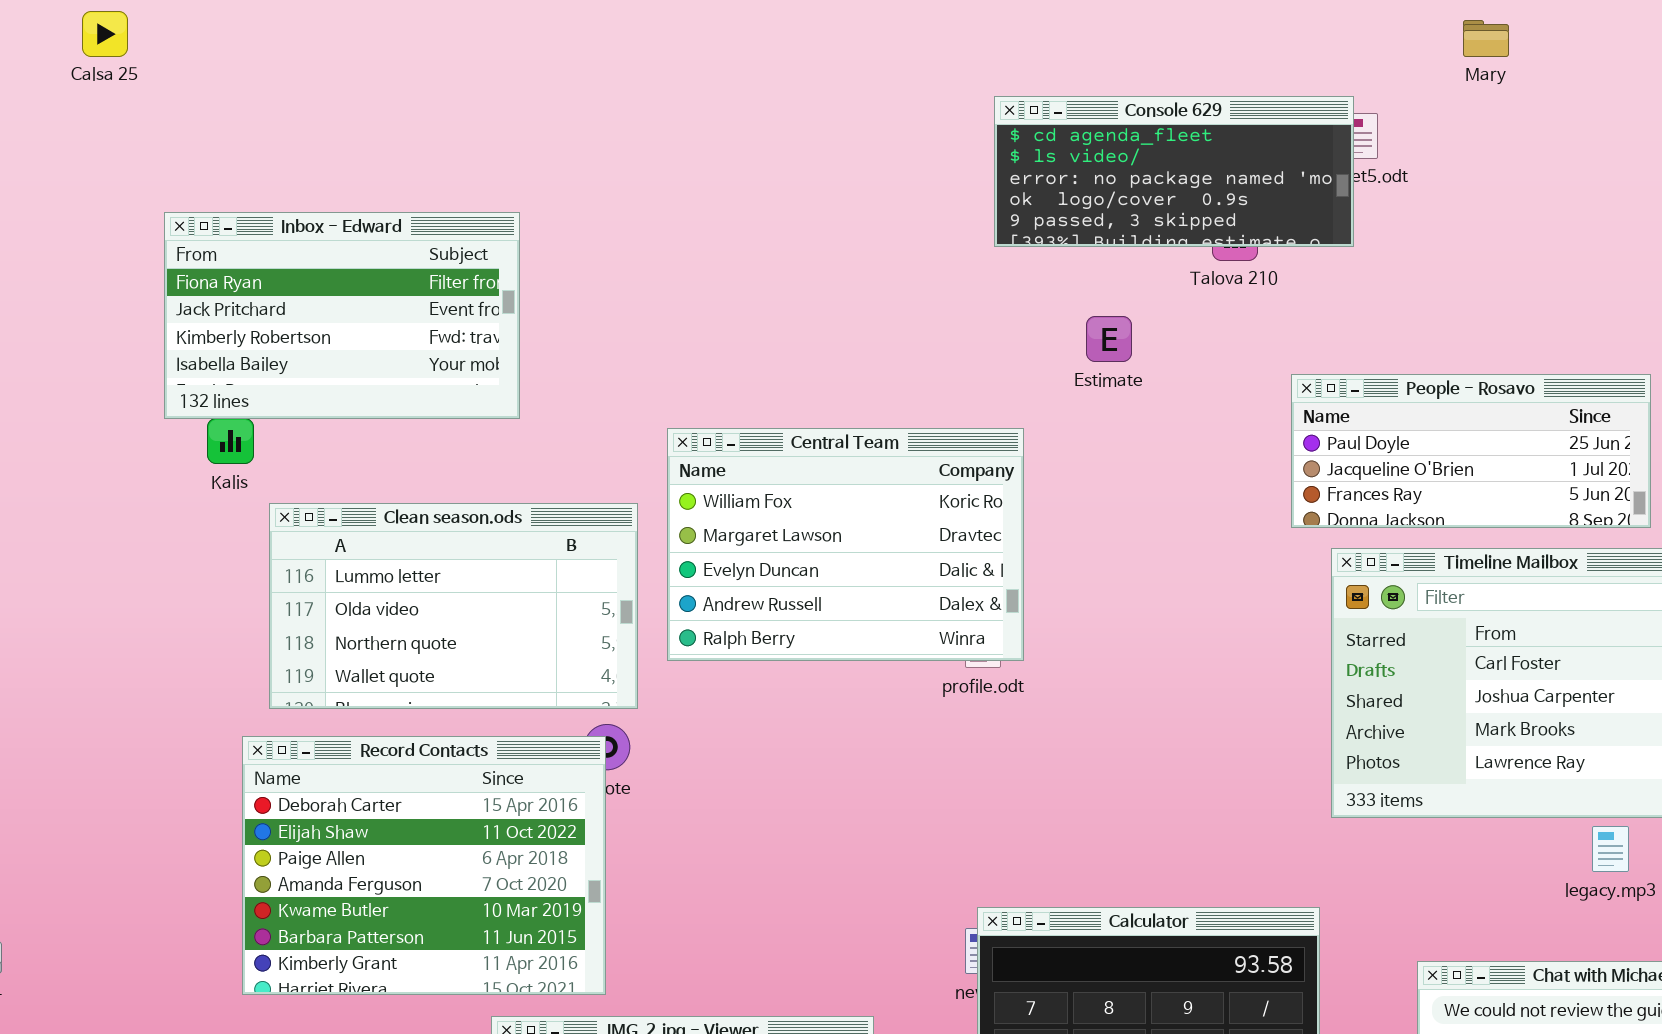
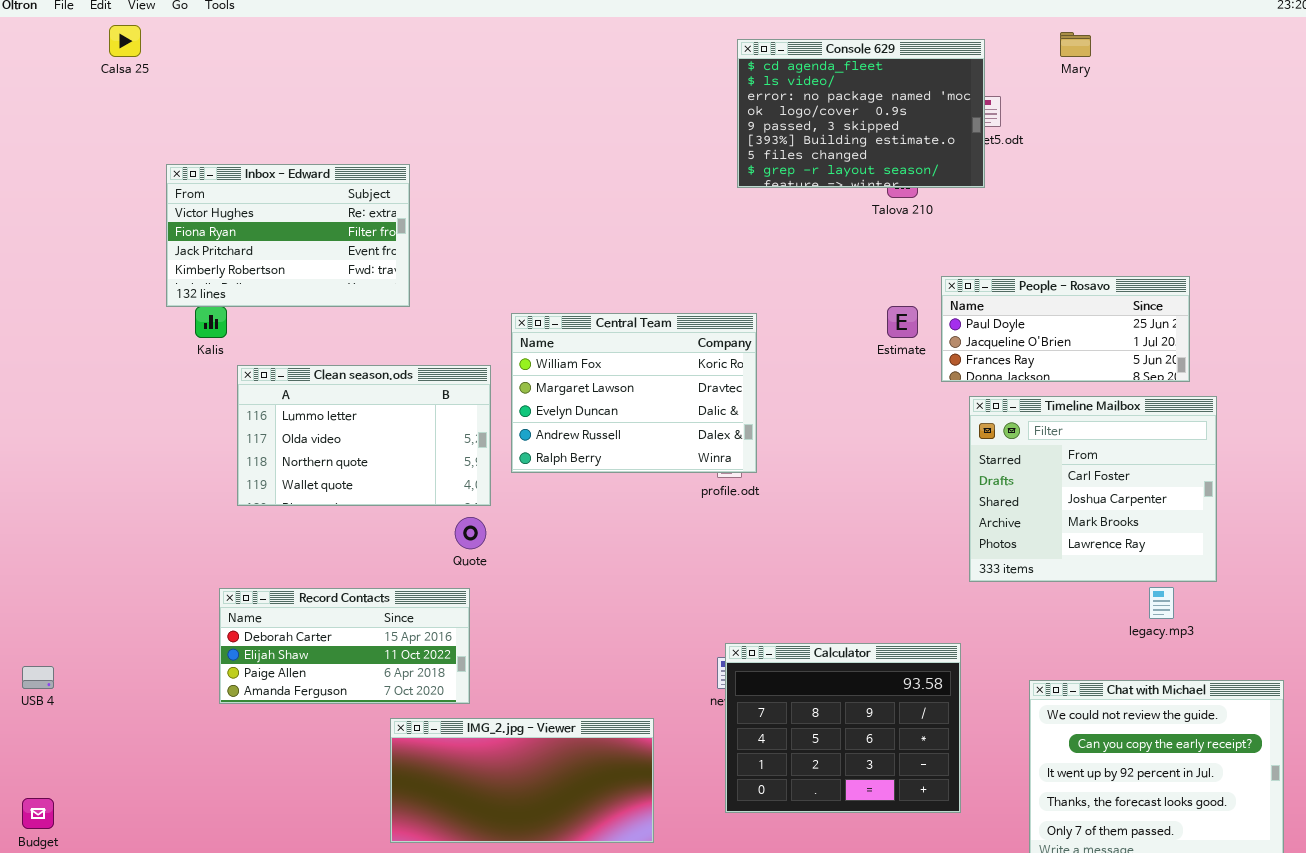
Console 629: [994,96,1354,247] -> [737,39,985,188], resized
Inbox - Edward: [164,212,520,419] -> [166,164,410,307], scrolled up 1 row
Estimate: [1086,316,1132,362] -> [887,306,918,338], moved
Record Contacts: [242,736,606,995] -> [219,588,470,704], resized

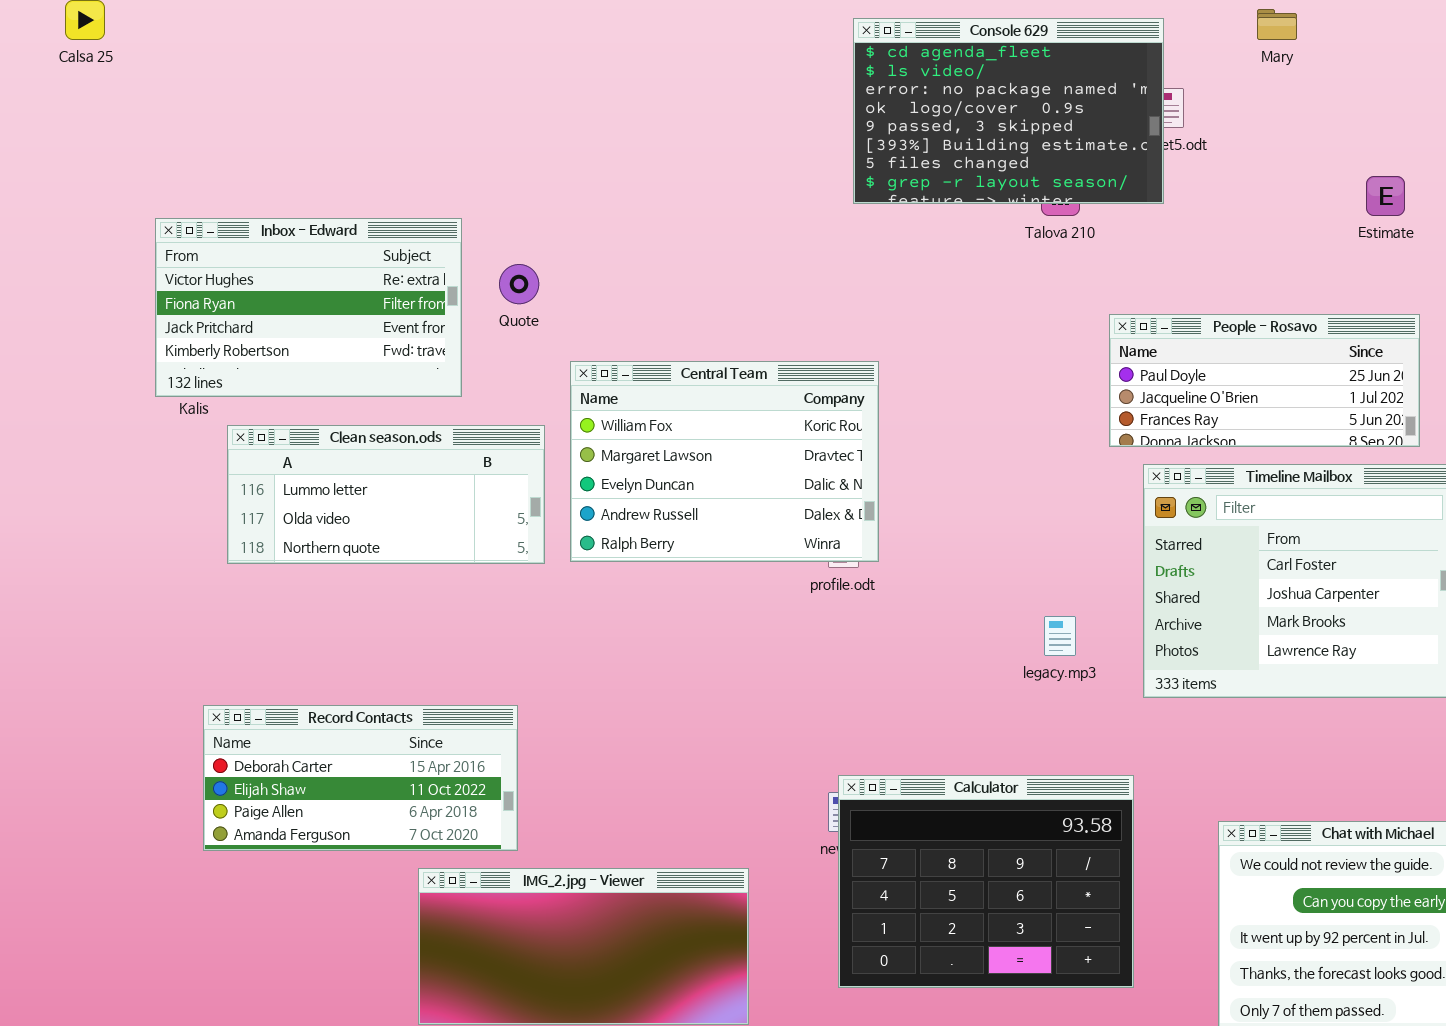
Inbox - Edward: [166,164,410,307] -> [155,218,462,397], moved
Estimate: [887,306,918,338] -> [1366,176,1405,216], moved
Clean season.ods: [237,365,491,506] -> [227,425,545,564], resized
Quote: [455,517,486,549] -> [499,264,539,304], moved
legacy.mp3: [1149,587,1174,619] -> [1044,616,1076,656], moved

